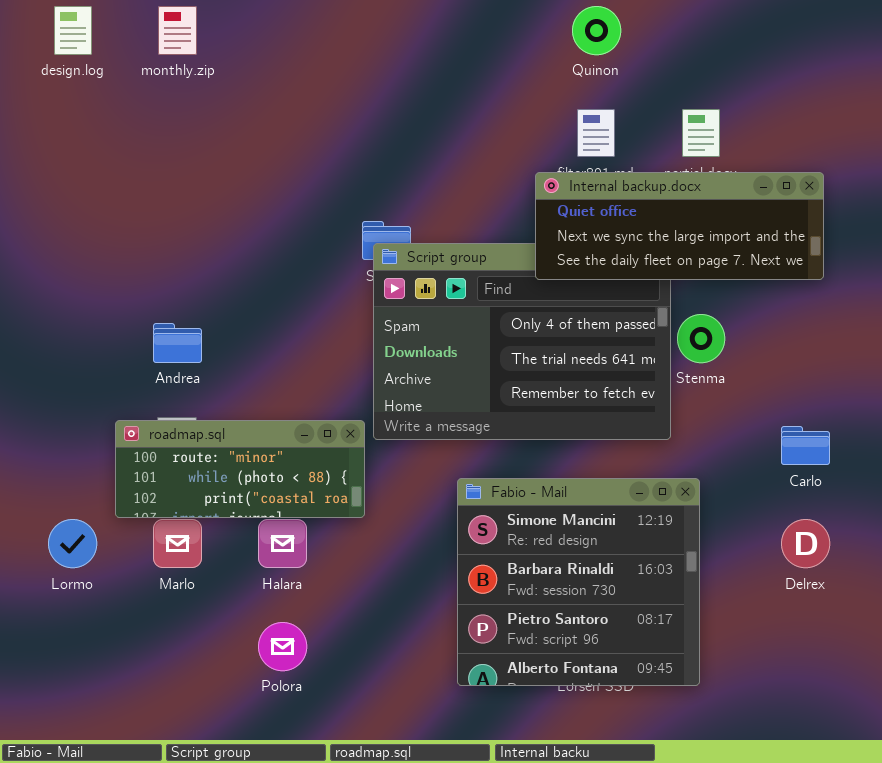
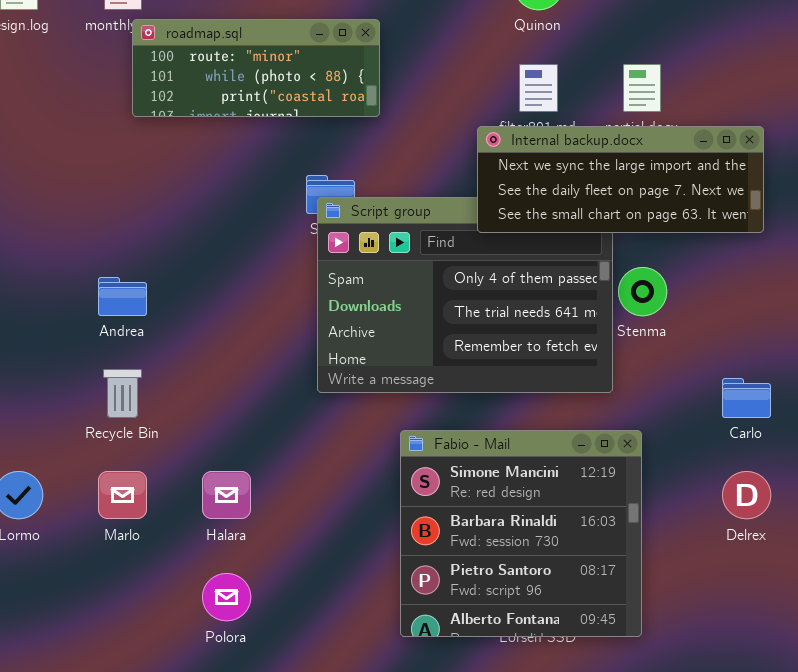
Internal backup.docx: [535,172,824,280] -> [477,126,764,233], scrolled down 1 row
roadmap.sql: [115,420,365,518] -> [132,19,380,117], moved

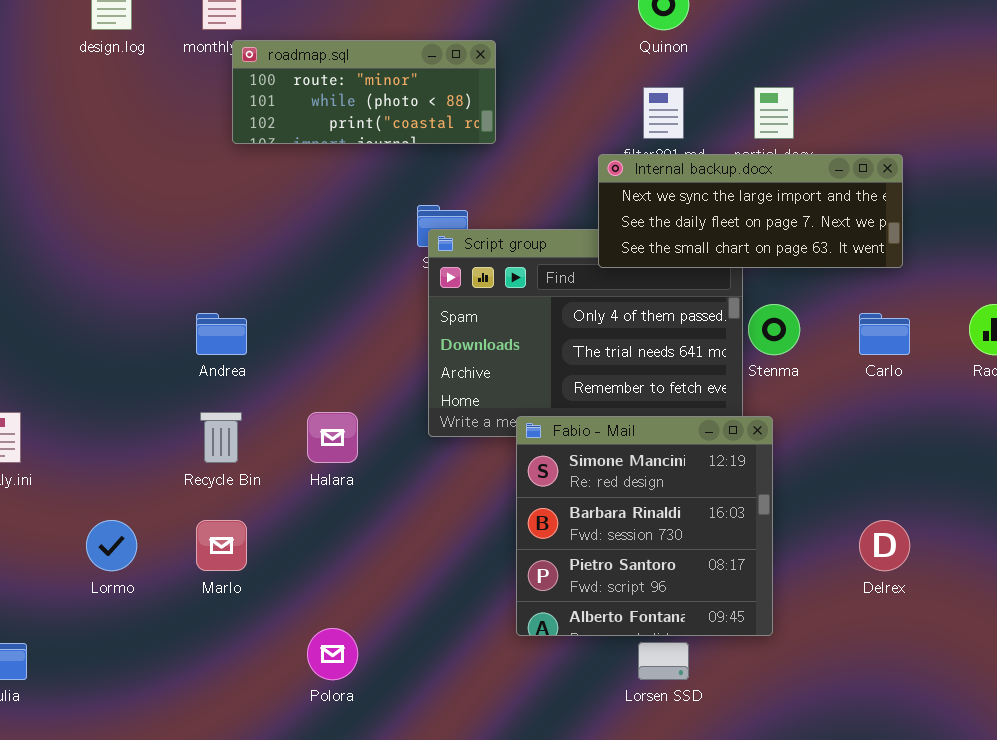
Carlo: [722,378,771,418] -> [859,313,910,355], moved
Fabio - Mail: [400,430,642,637] -> [516,416,773,636], moved
Halara: [202,471,251,519] -> [307,412,358,463], moved

